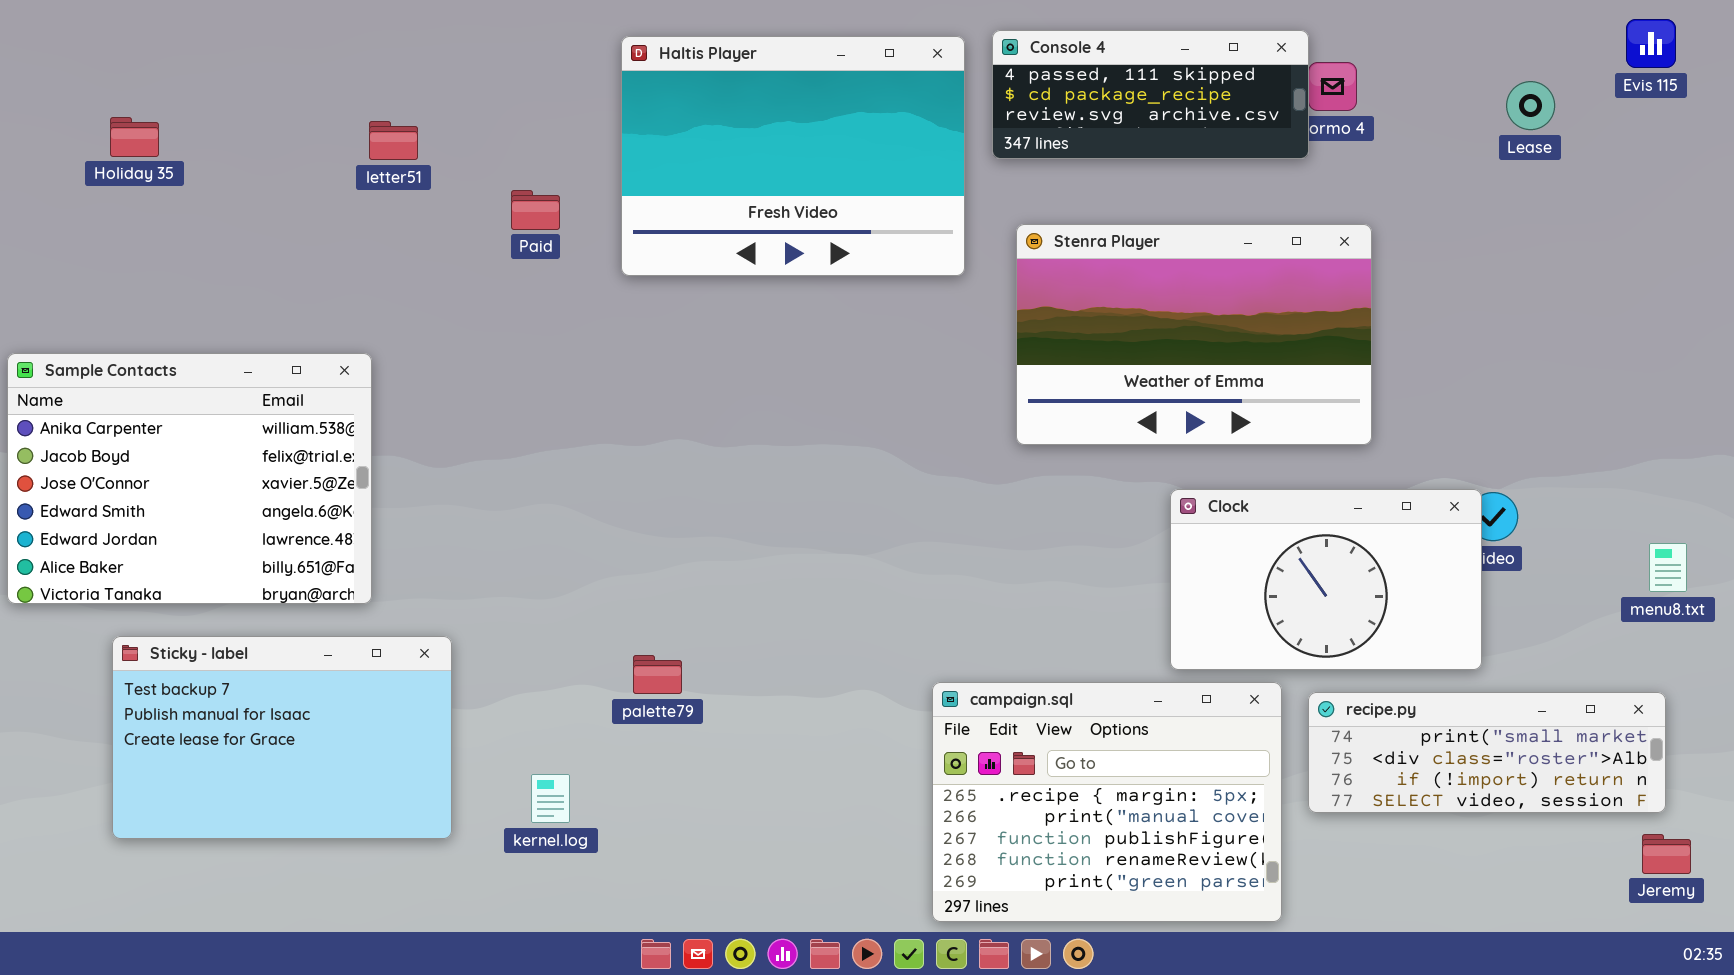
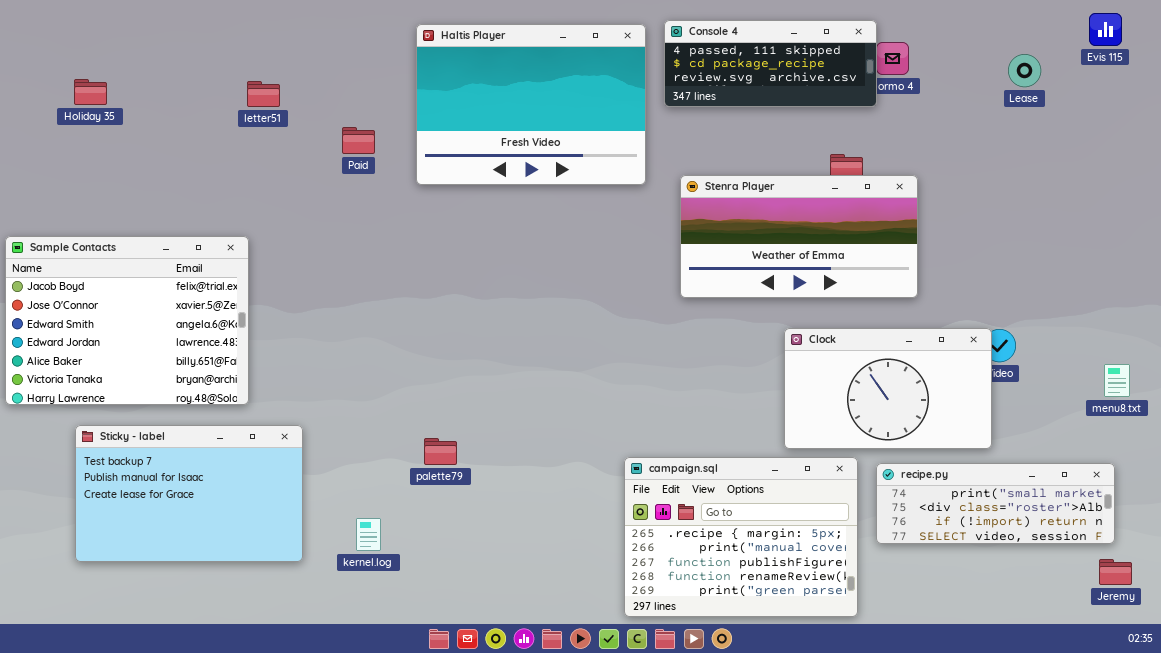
Stenra Player: [1016,224,1372,445] -> [680,175,918,298], resized
Sample Contacts: [7,353,372,604] -> [5,236,249,405], scrolled down 1 row

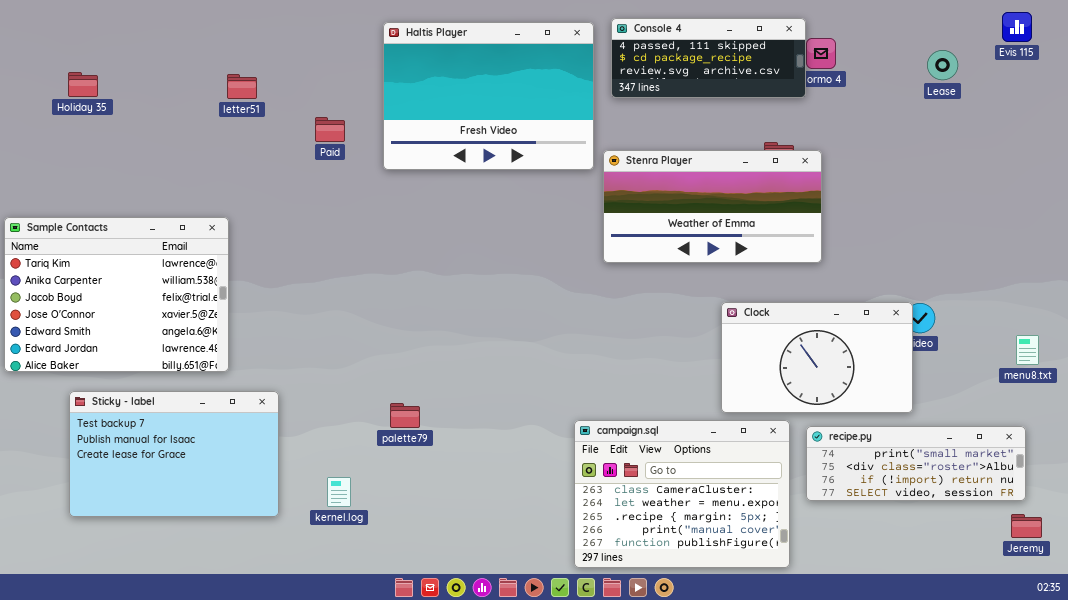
Stenra Player: [680,175,918,298] -> [603,150,822,263], moved
Sample Contacts: [5,236,249,405] -> [4,217,229,372], scrolled up 2 rows
campaign.sql: [624,457,858,617] -> [574,420,790,568], scrolled up 2 rows

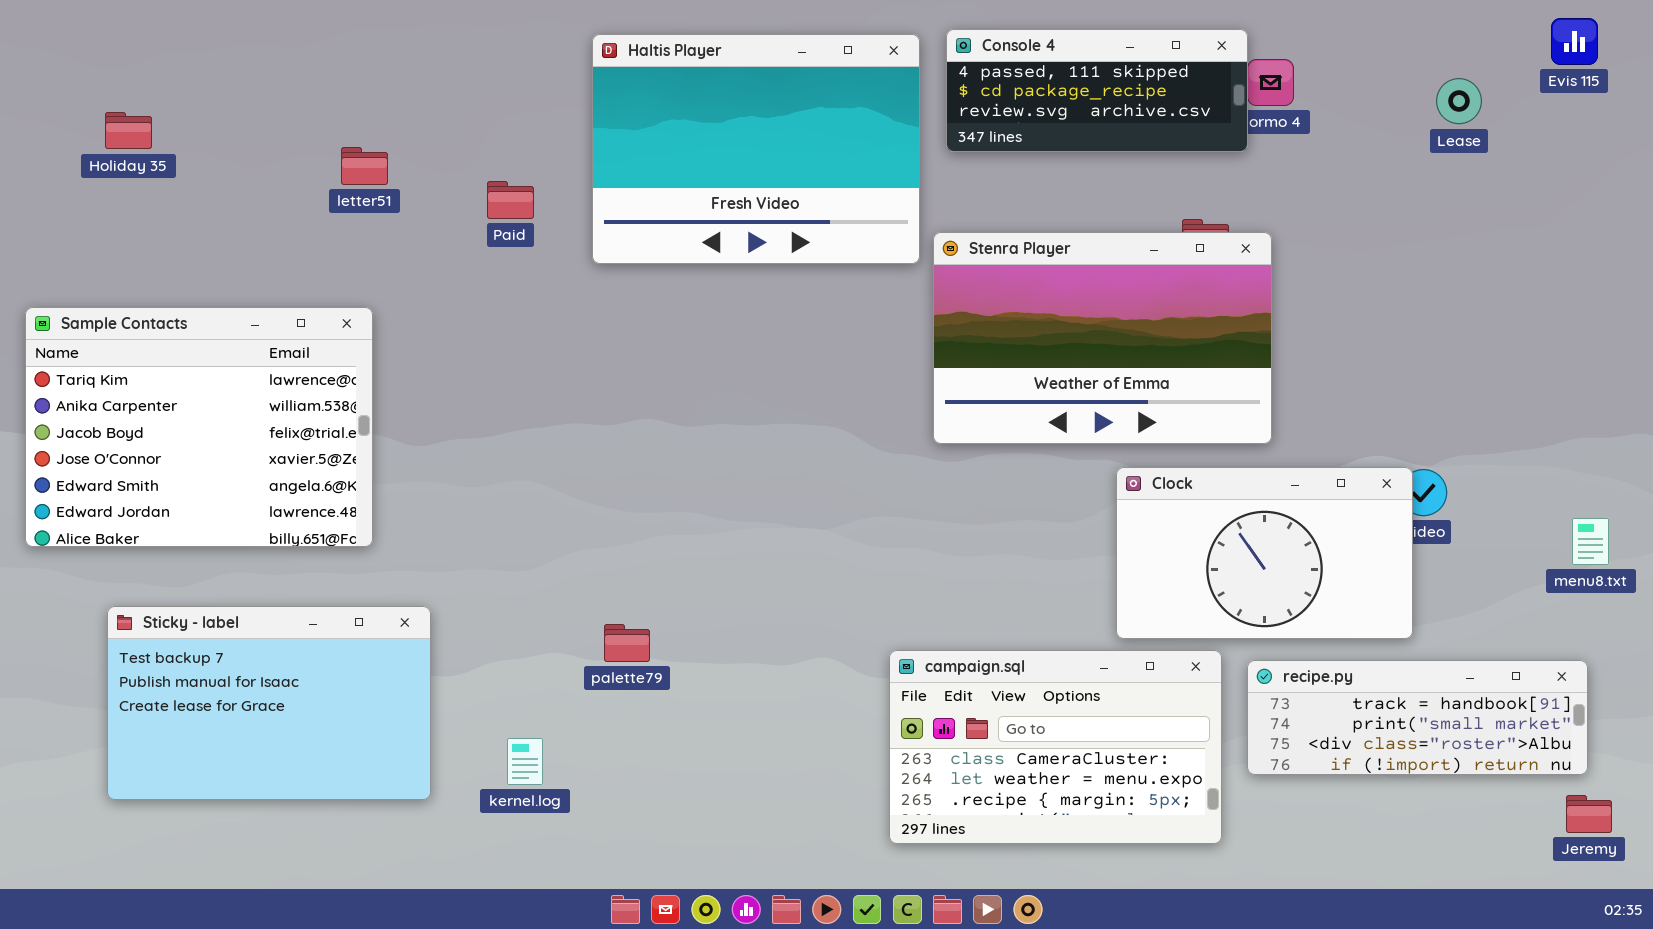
letter51: [227,74,257,99] -> [341,147,388,185], moved
Stenra Player: [603,150,822,263] -> [933,232,1272,444], resized
Sample Contacts: [4,217,229,372] -> [25,307,373,547], moved
campaign.sql: [574,420,790,568] -> [889,650,1222,844], resized
recipe.py: [806,426,1026,501] -> [1247,660,1588,775], scrolled up 1 row

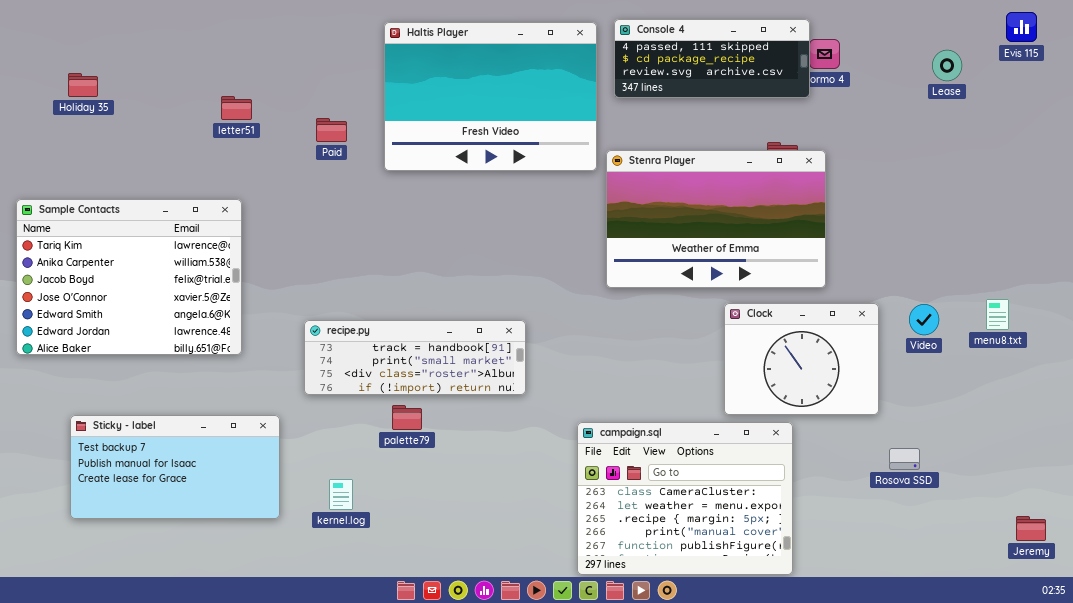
Clock: [1116,467,1413,639] -> [724,303,879,415], resized
menu8.txt: [1572,518,1609,565] -> [986,299,1009,330], moved
Sticky - label: [107,606,431,800] -> [70,415,280,519], resized
campaign.sql: [889,650,1222,844] -> [577,422,793,575], resized
recipe.py: [1247,660,1588,775] -> [304,320,526,395], moved

